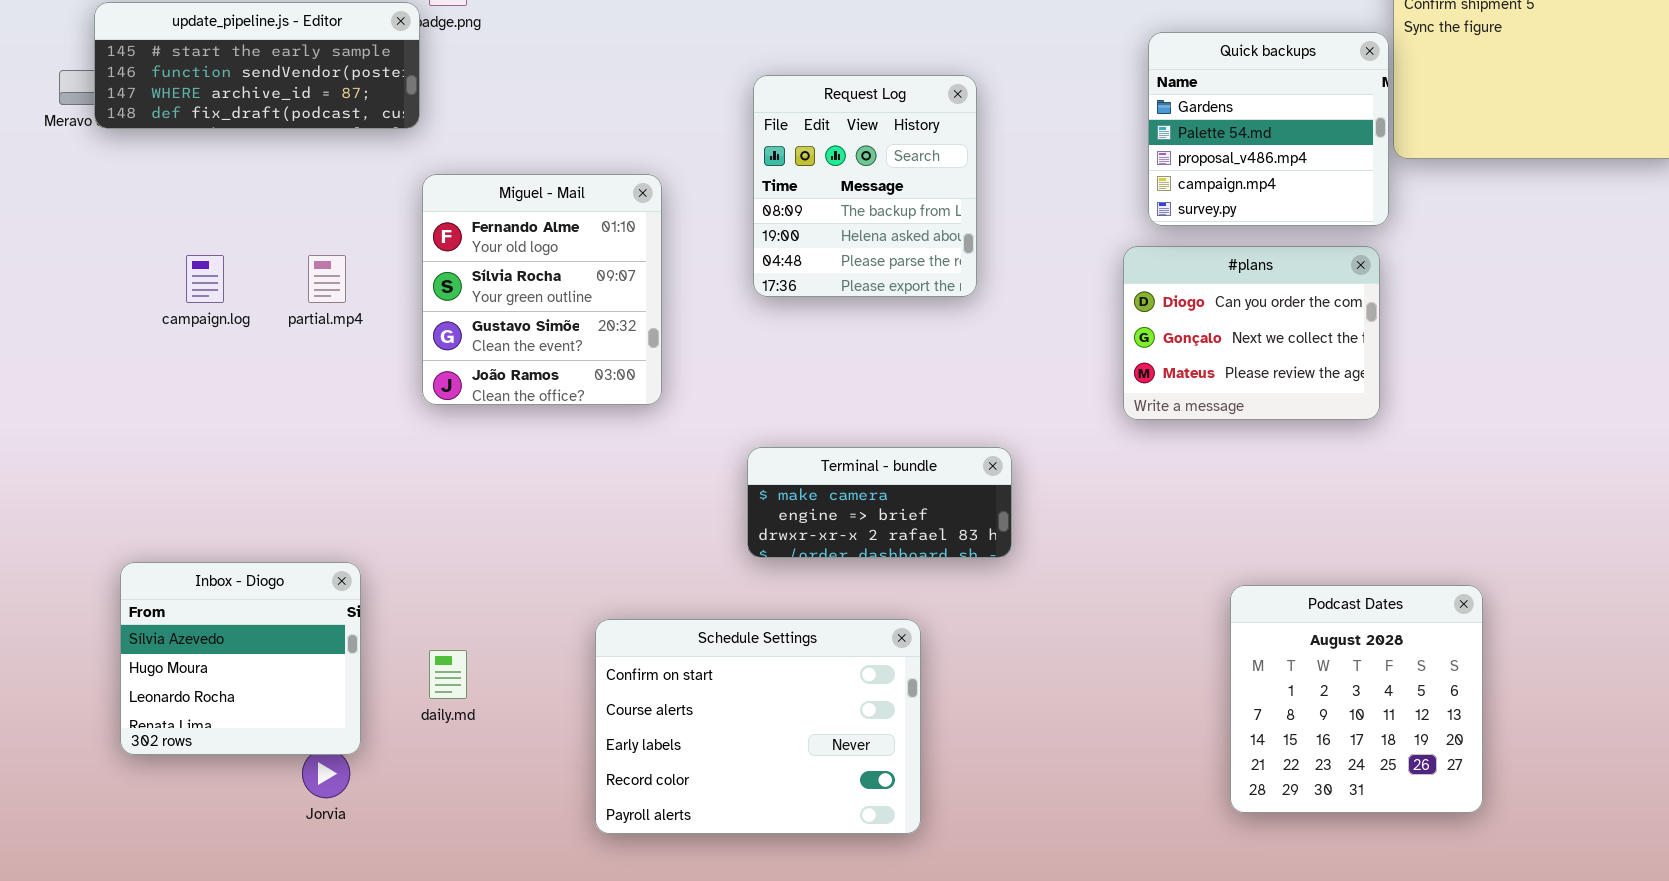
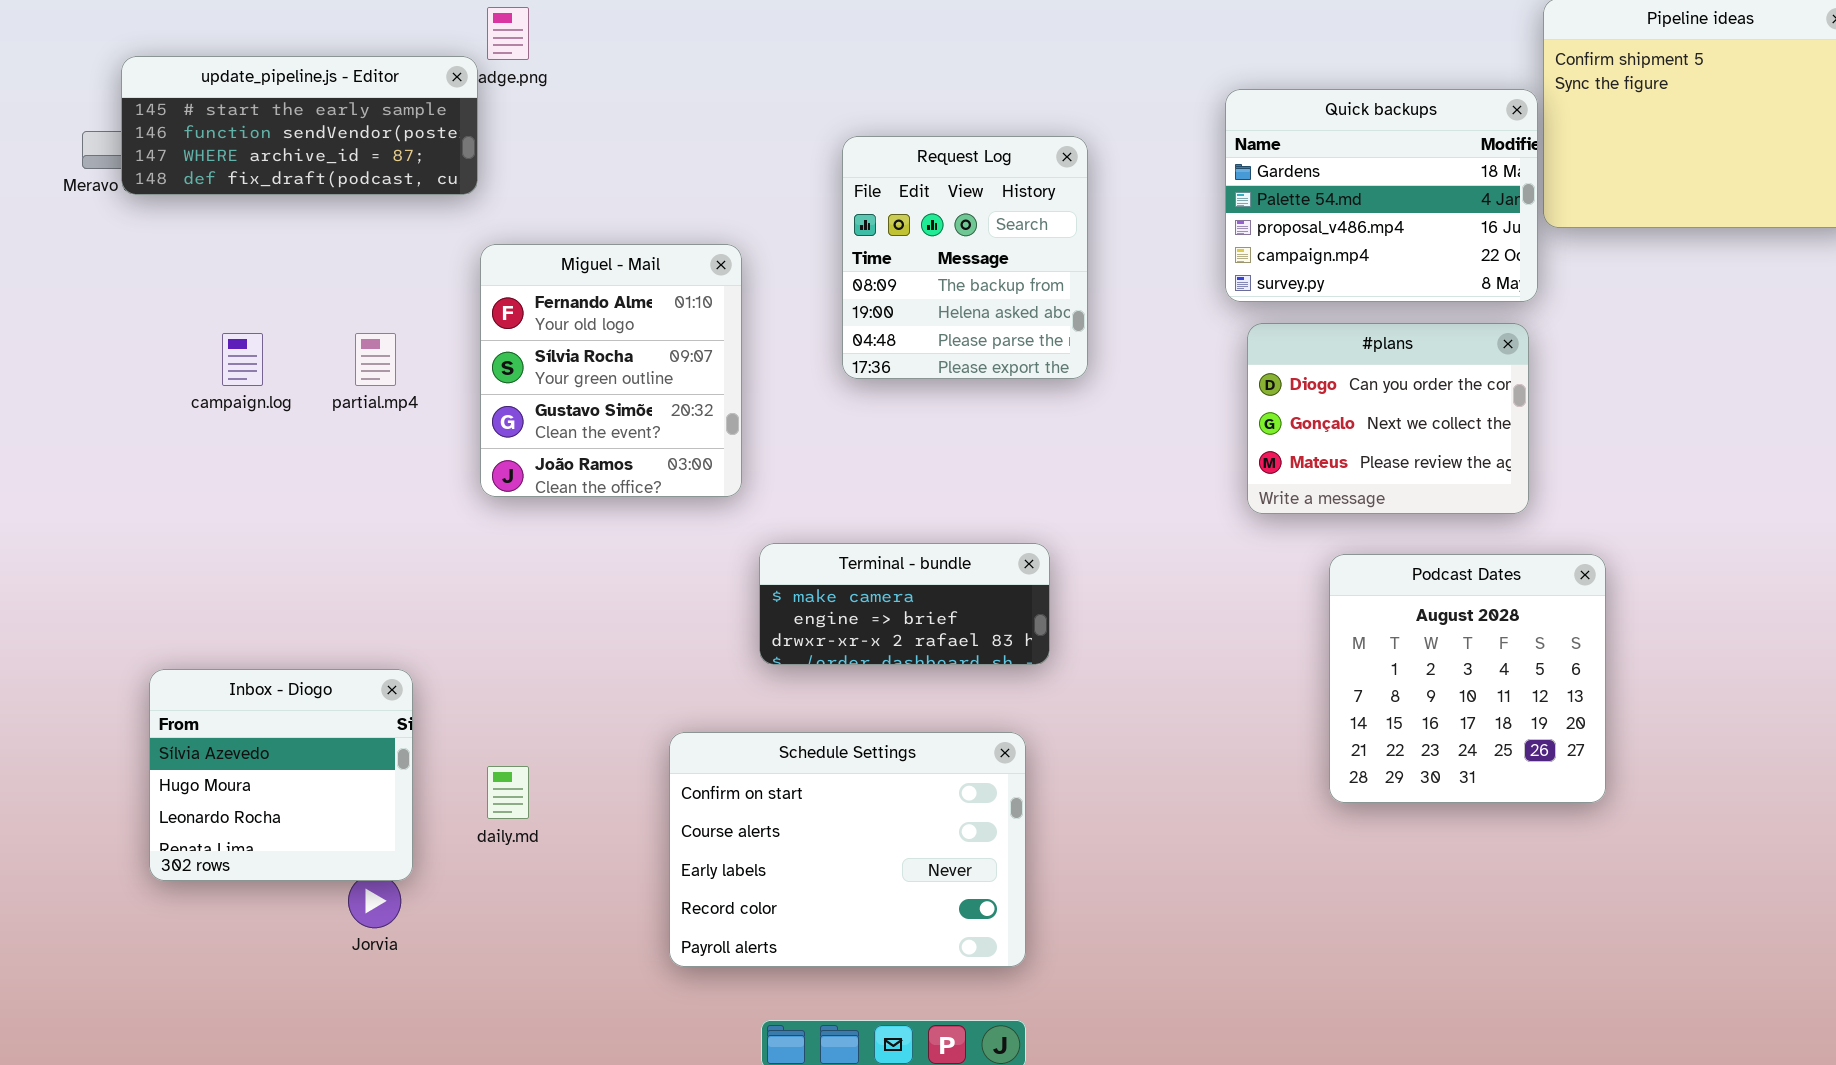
Quick backups: [1148,32,1389,226] -> [1225,89,1538,302], resized
Terminal - bundle: [747,447,1012,558] -> [759,543,1050,665], moved
Podcast Dates: [1230,585,1483,813] -> [1329,554,1606,803], moved

